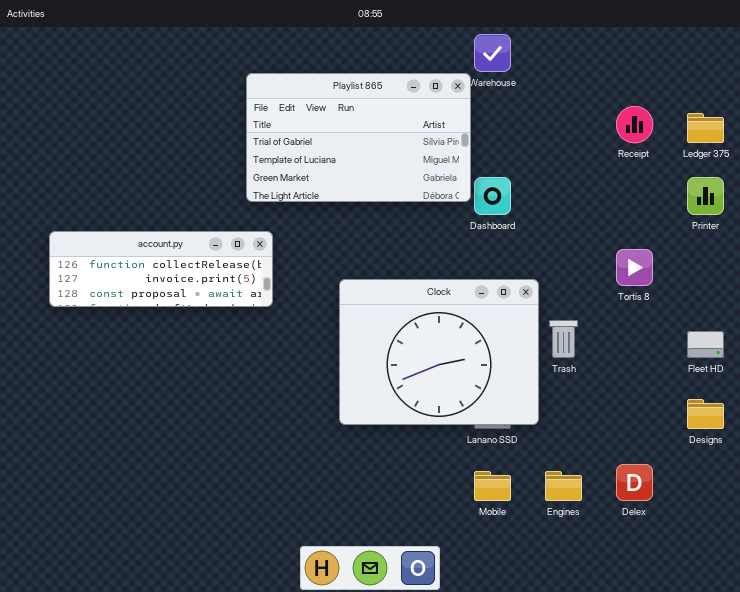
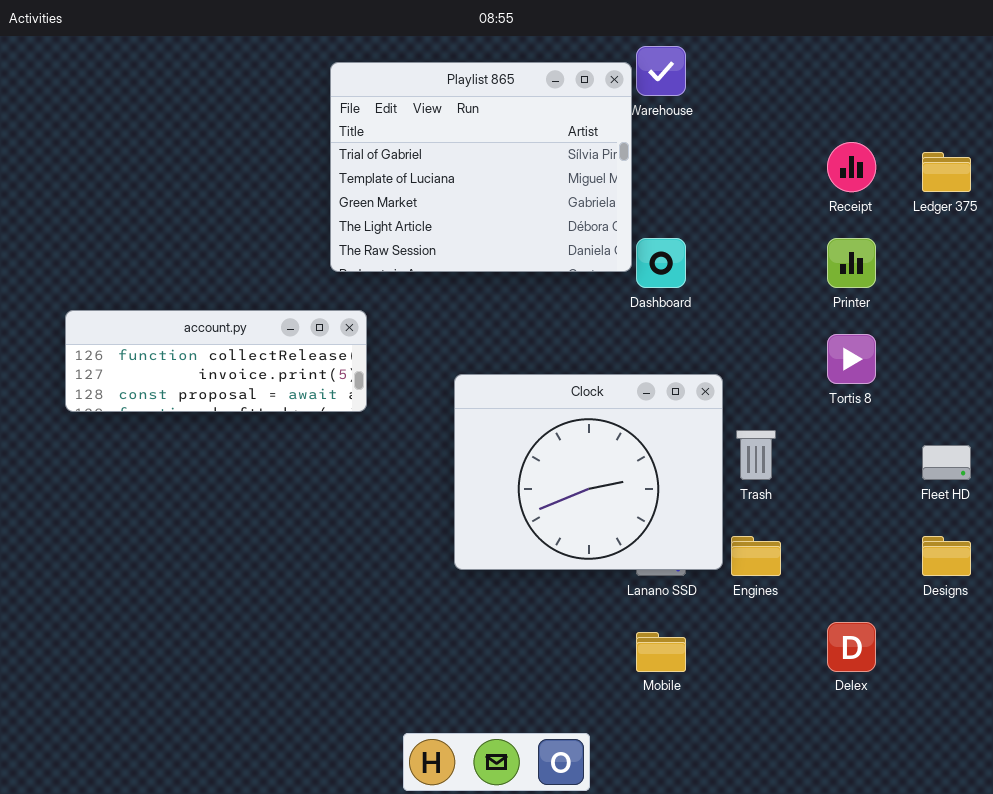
Playlist 865: [246,73,471,202] -> [330,62,632,272], resized
Printer: [687,177,724,215] -> [827,238,876,288], moved
Engines: [545,471,582,501] -> [731,536,781,576], moved

